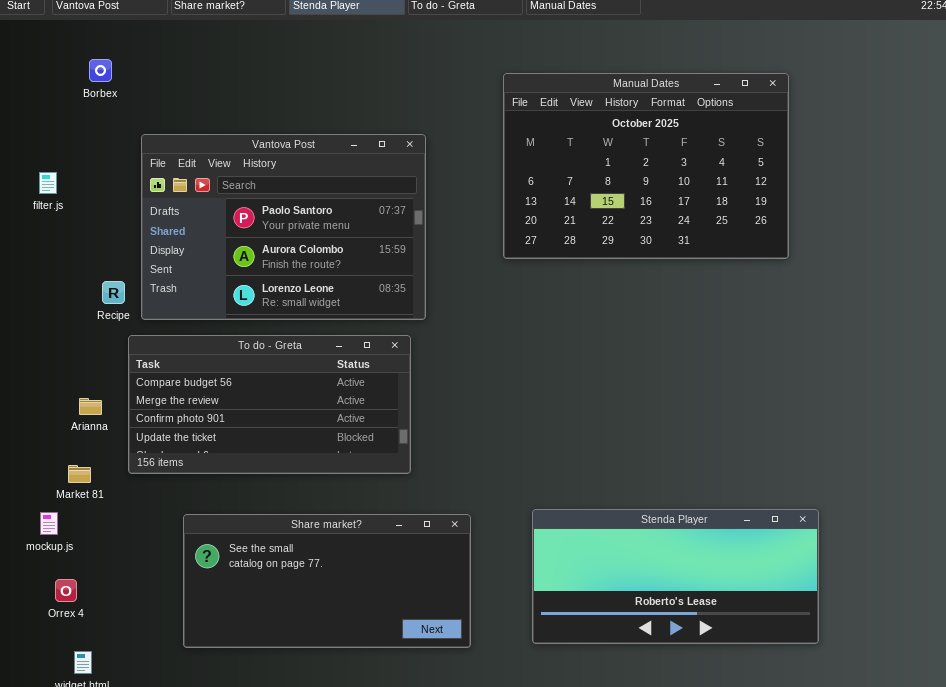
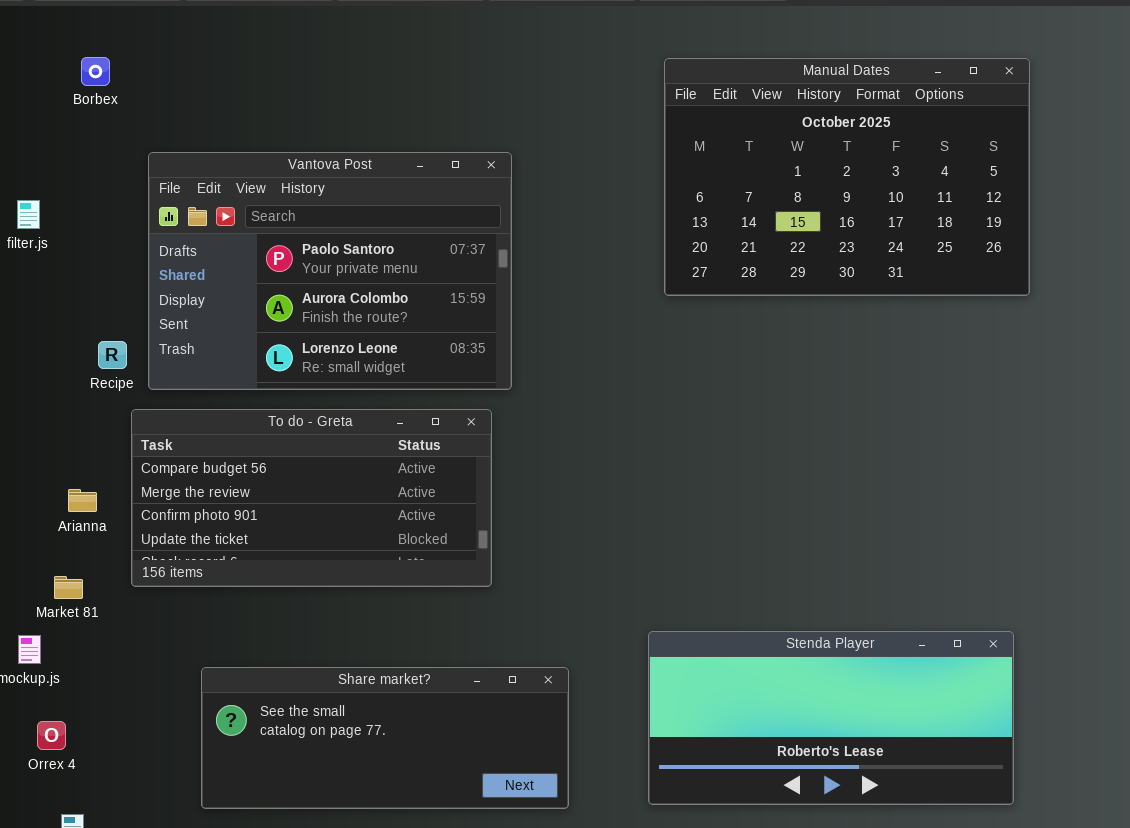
Manual Dates: [503,73,789,259] -> [664,58,1030,296], moved
Share market?: [183,514,471,648] -> [201,667,569,809], resized

